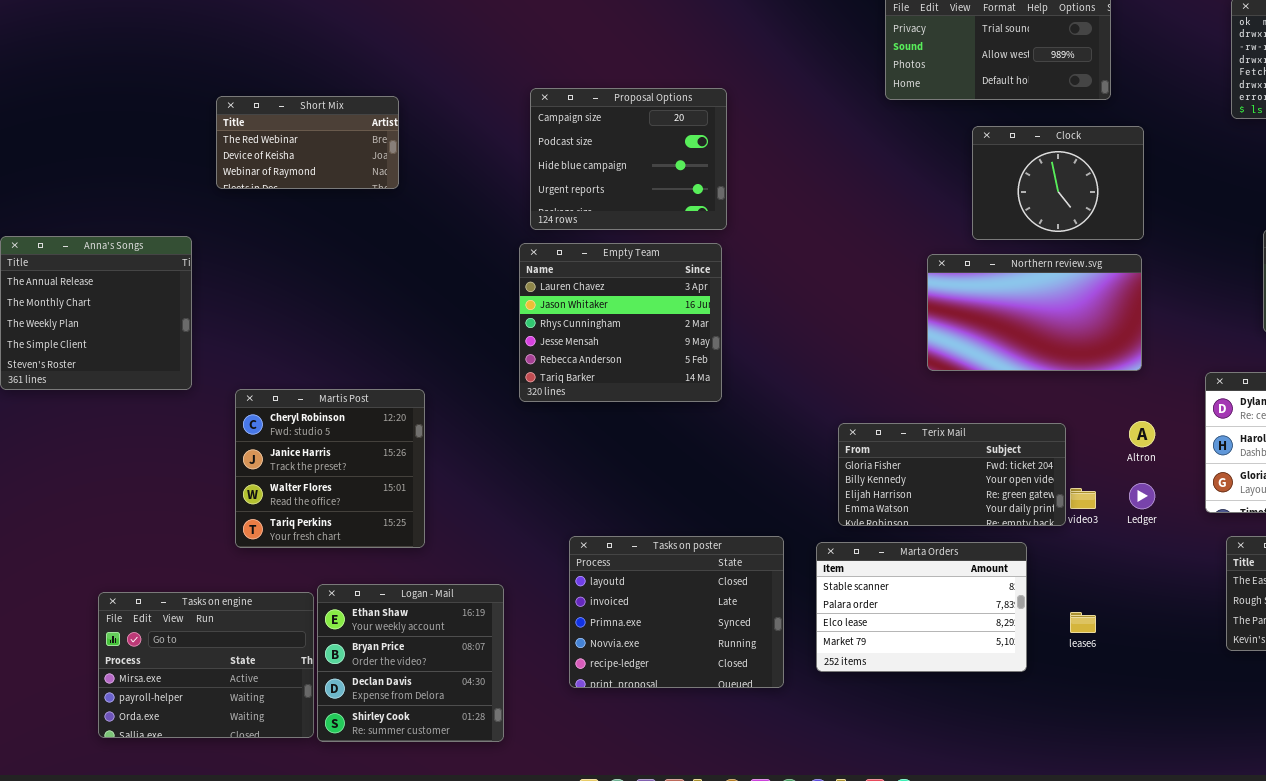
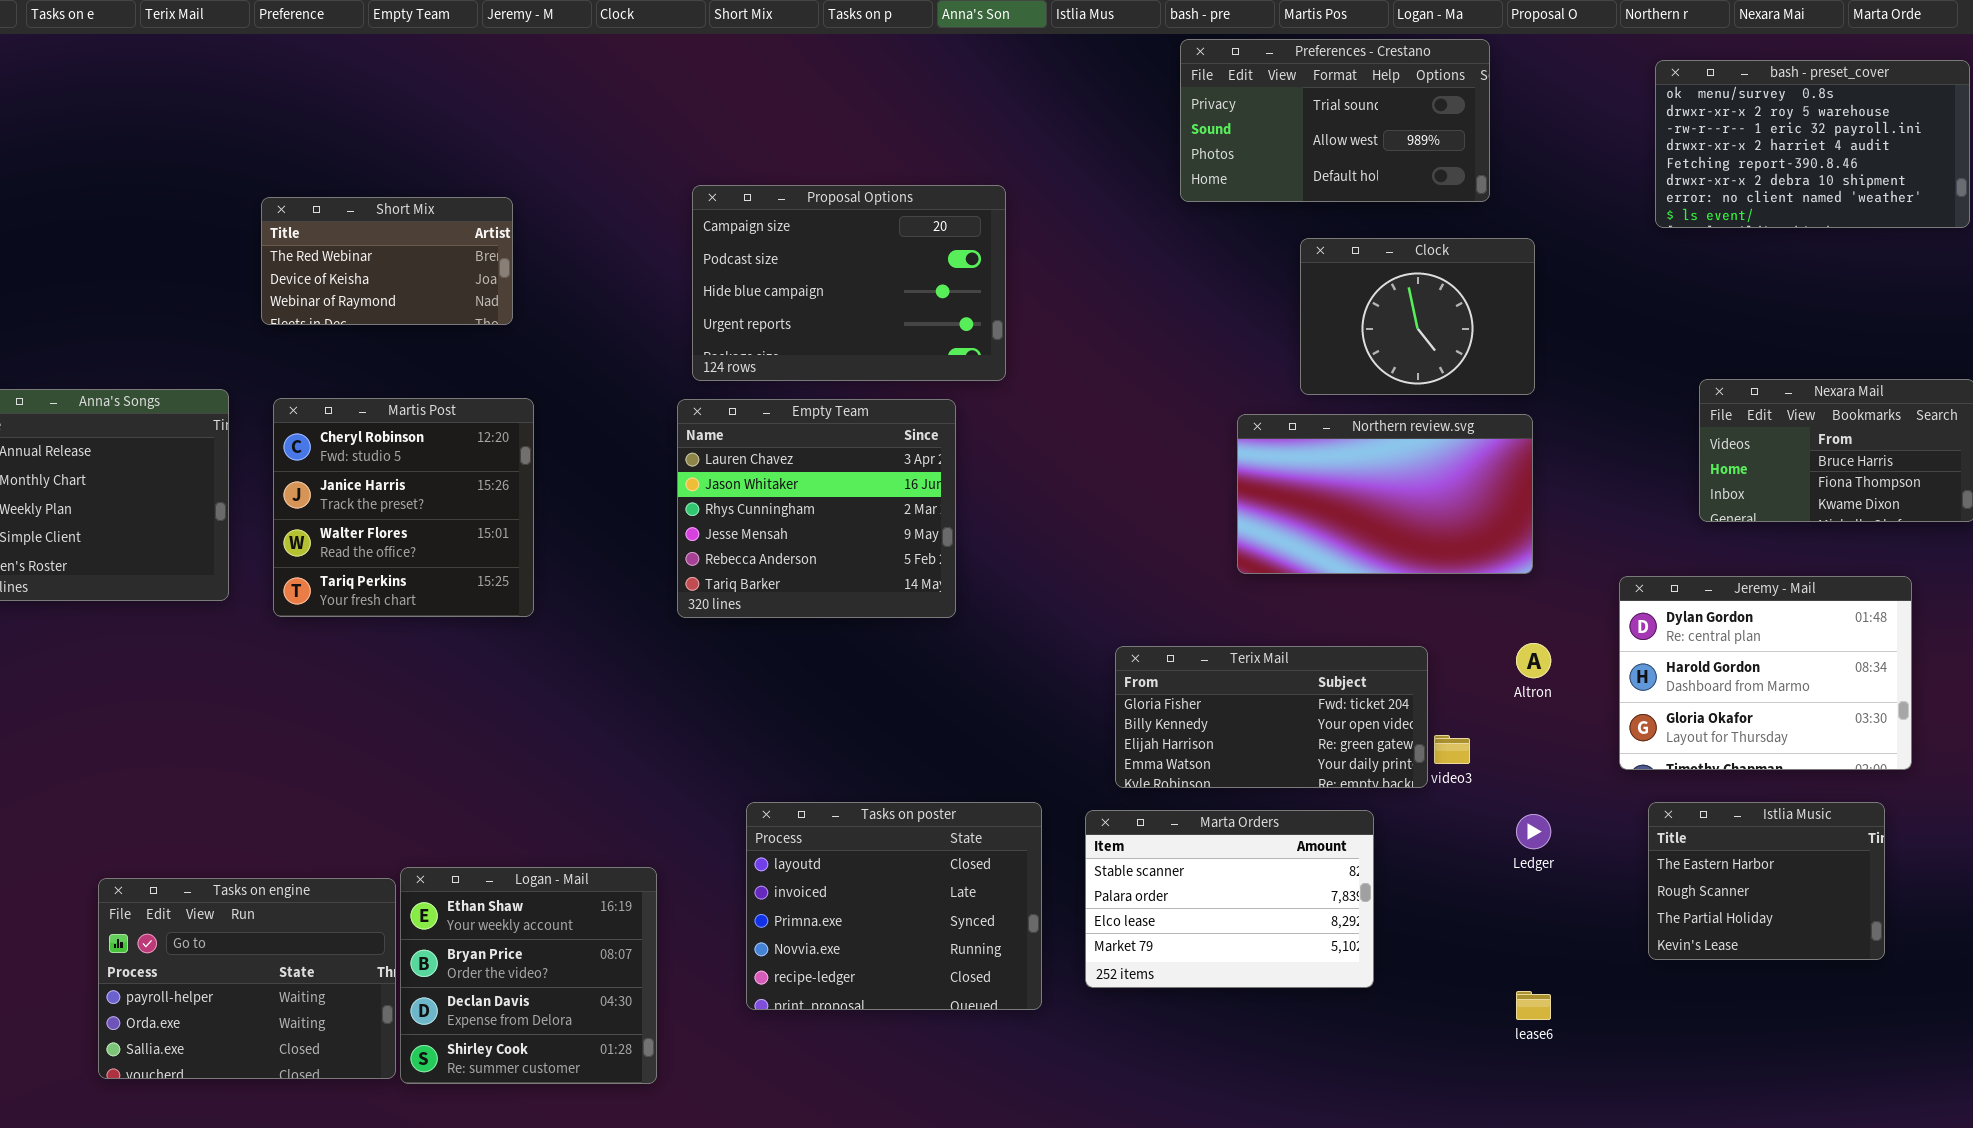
Proposal Options: [530,88,727,230] -> [692,185,1006,381], resized
Martis Post: [235,389,425,548] -> [273,398,534,617], moved
Ledger: [1129,483,1155,509] -> [1516,814,1551,849], moved
Tasks on engine: [98,592,314,738] -> [98,878,396,1079], scrolled down 1 row
lease6: [1070,612,1096,633] -> [1516,991,1551,1020], moved

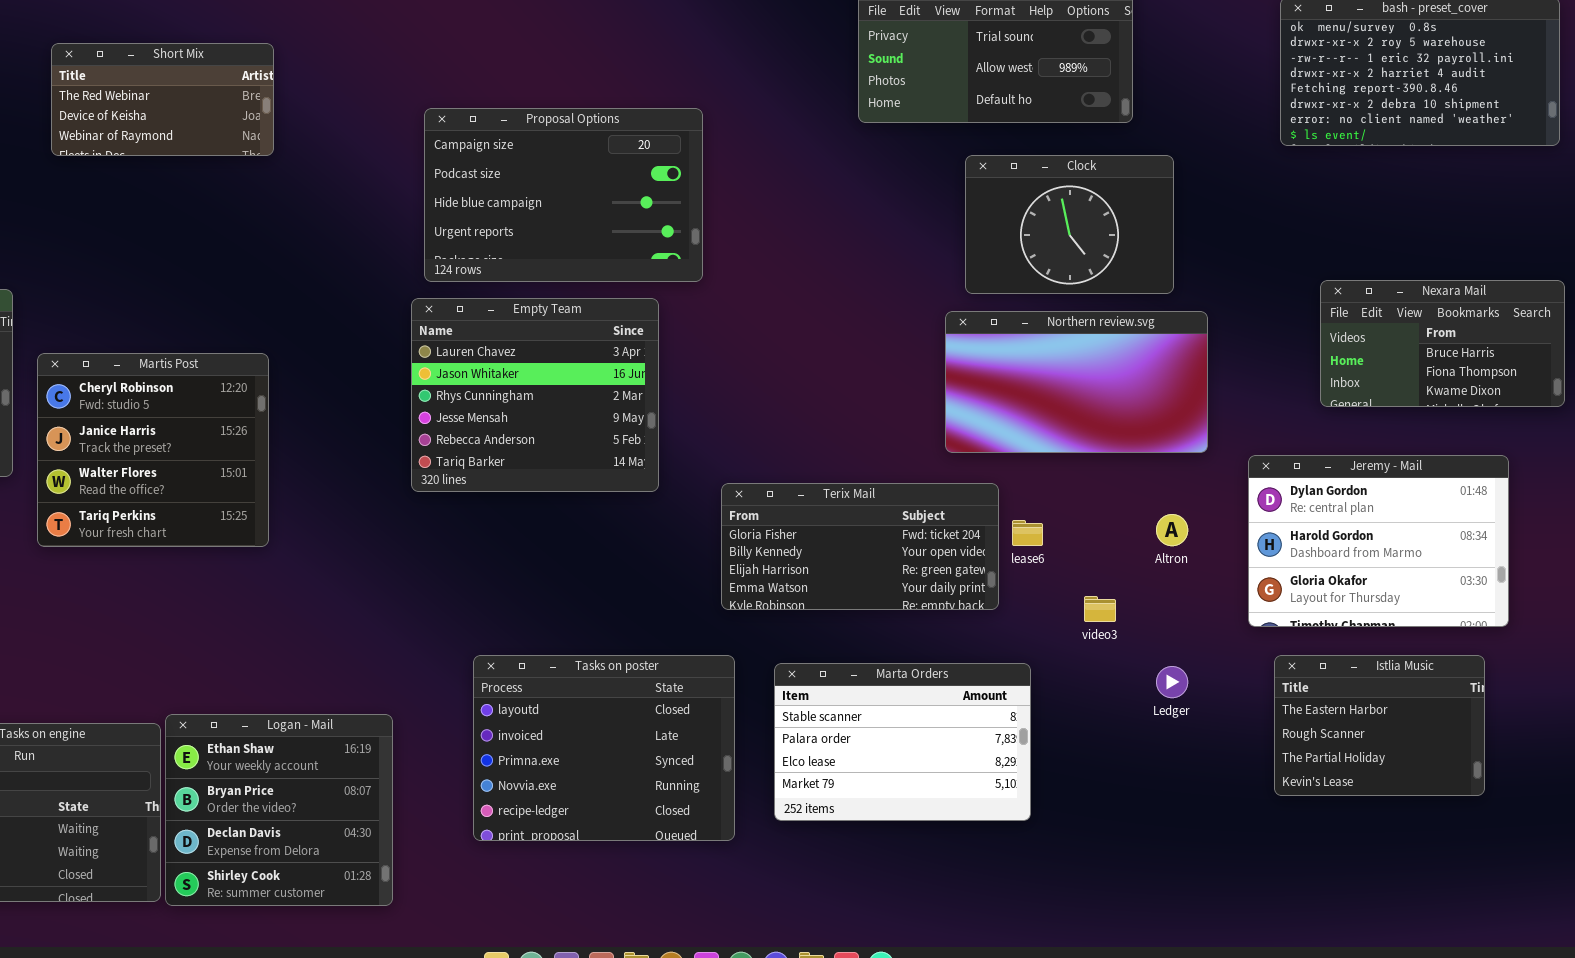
Short Mix: [261,197,513,325] -> [51,43,274,156], moved
Martis Post: [273,398,534,617] -> [37,353,269,547], moved
Northern review.svg: [1237,414,1533,574] -> [945,311,1208,453], moved
Terix Mail: [1115,646,1428,788] -> [721,483,999,610], moved
lease6: [1516,991,1551,1020] -> [1012,520,1043,546], moved

